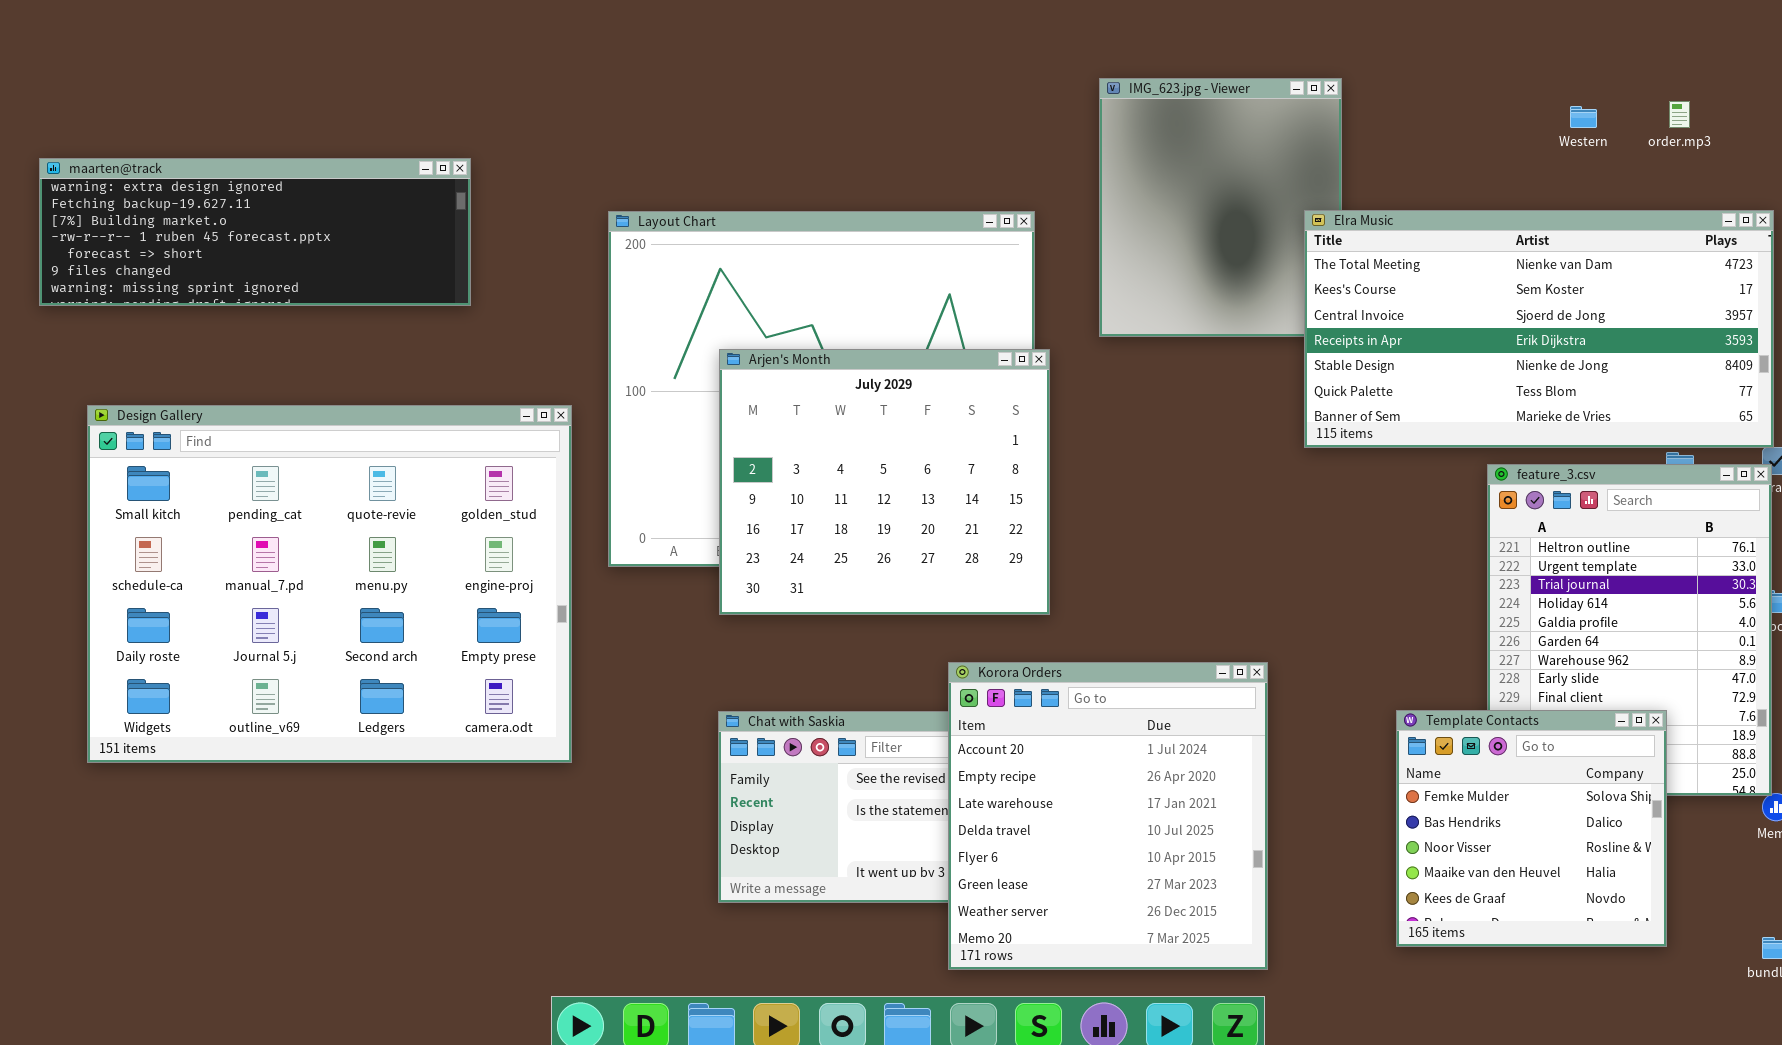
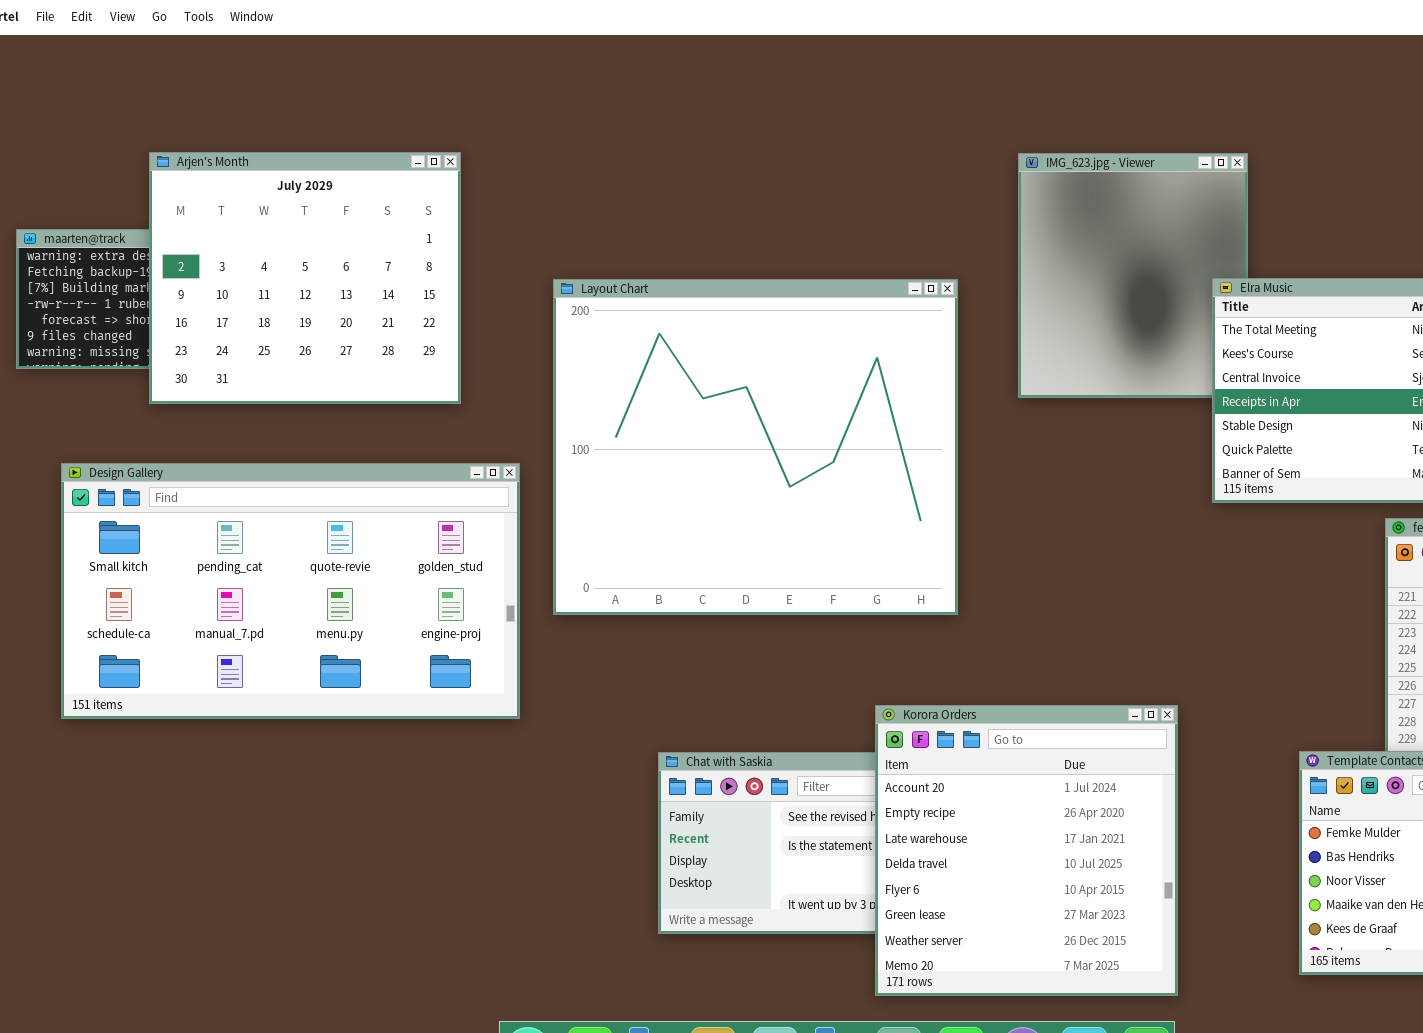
Arjen's Month: [719,349,1050,615] -> [149,152,461,404], moved
Design Gallery: [87,405,572,763] -> [61,463,520,719], resized

